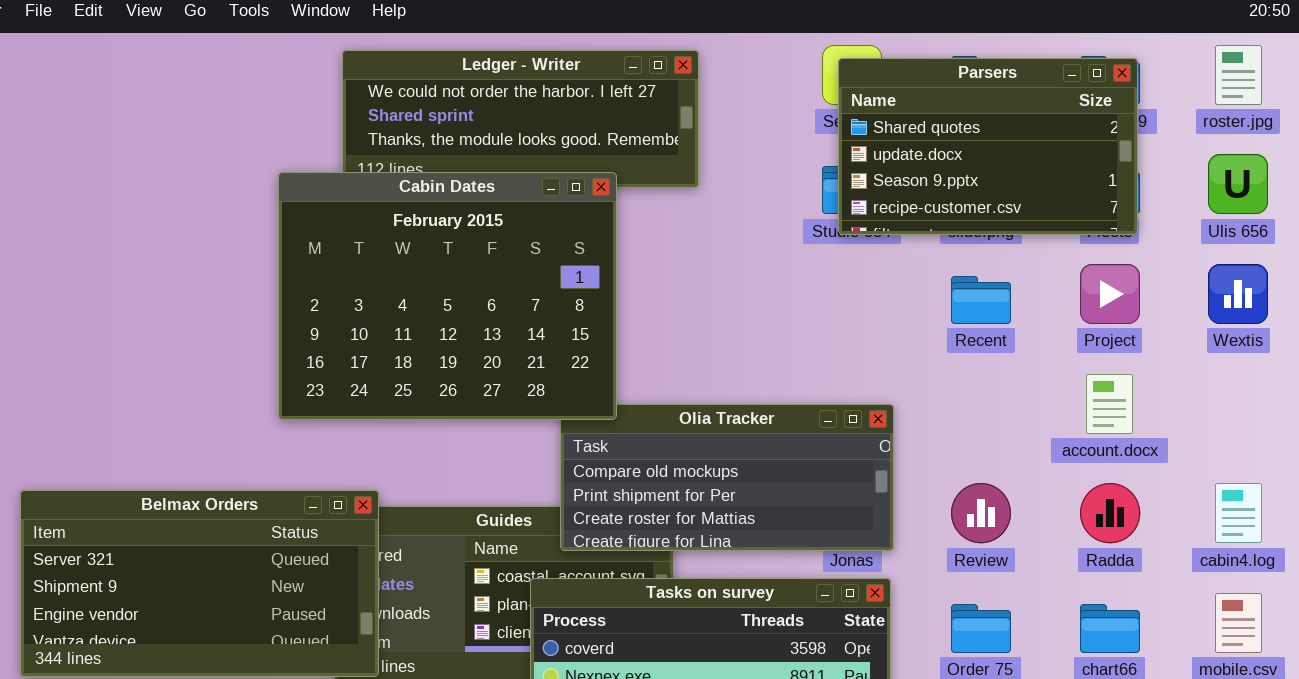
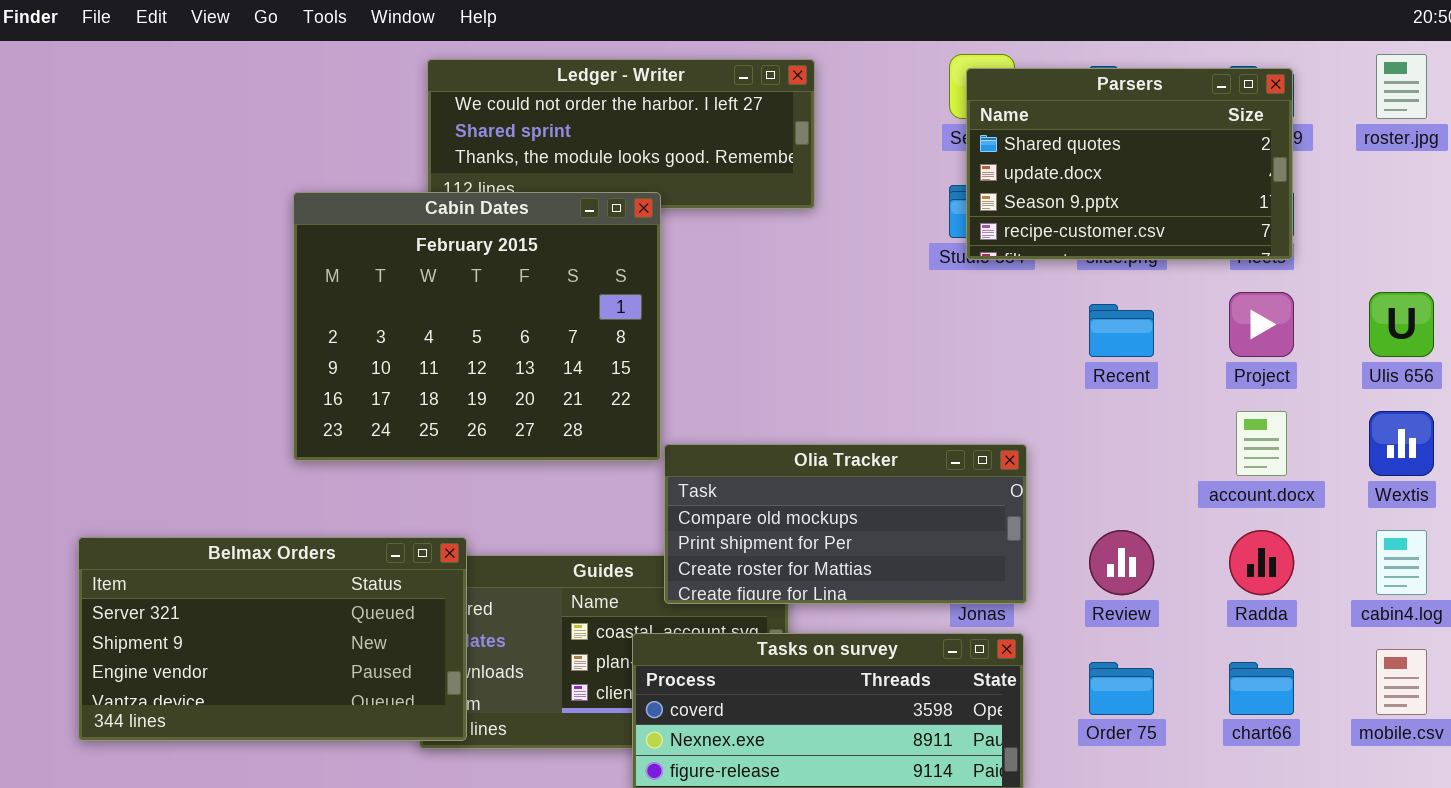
Ulis 656: [1208,154,1268,214] -> [1369,292,1434,357], moved
Cabin Dates: [278,172,617,420] -> [293,192,661,461], moved
Wextis: [1208,264,1268,324] -> [1369,411,1434,476], moved

